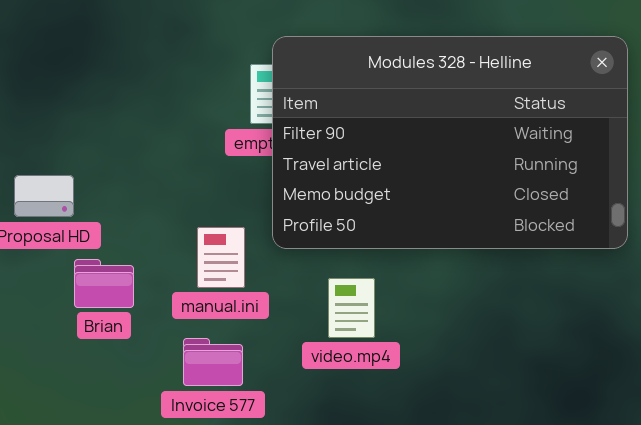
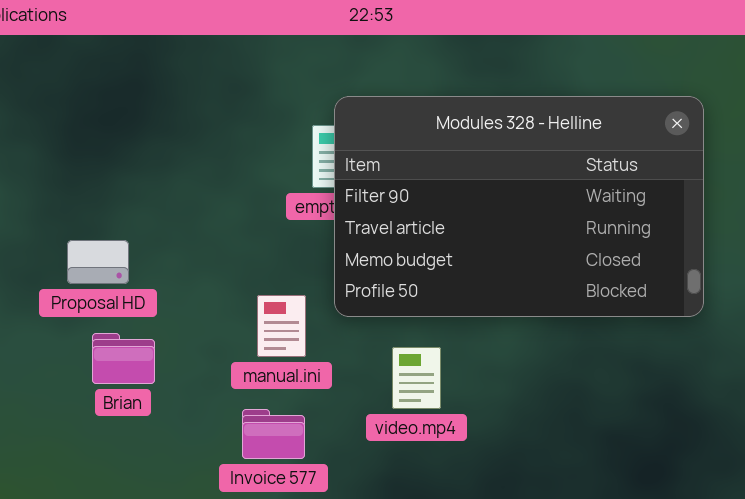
Brian: [74,259,134,308] -> [92,333,155,384], moved

